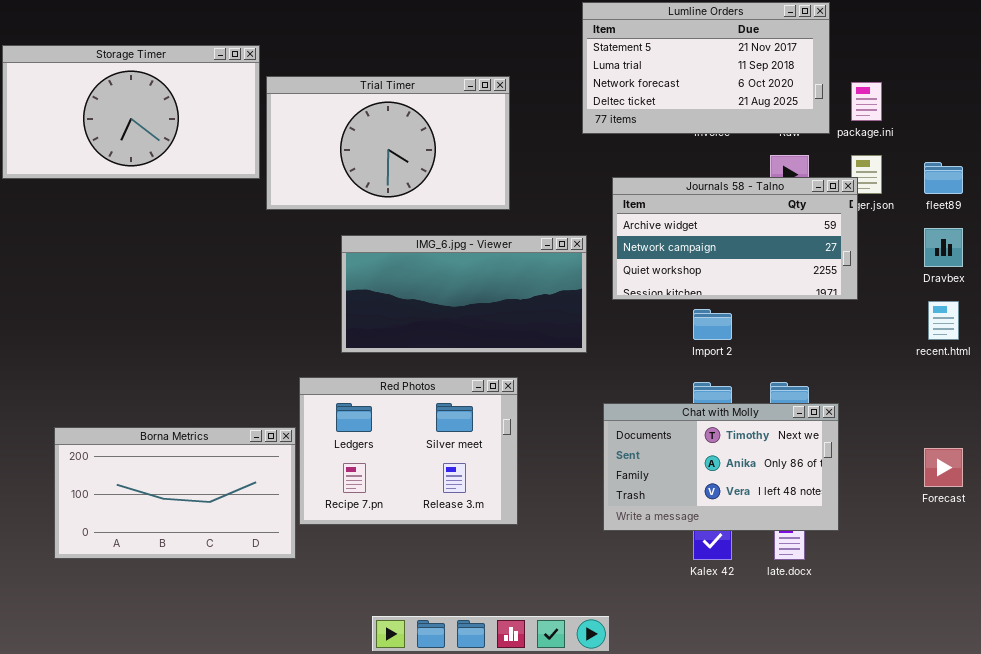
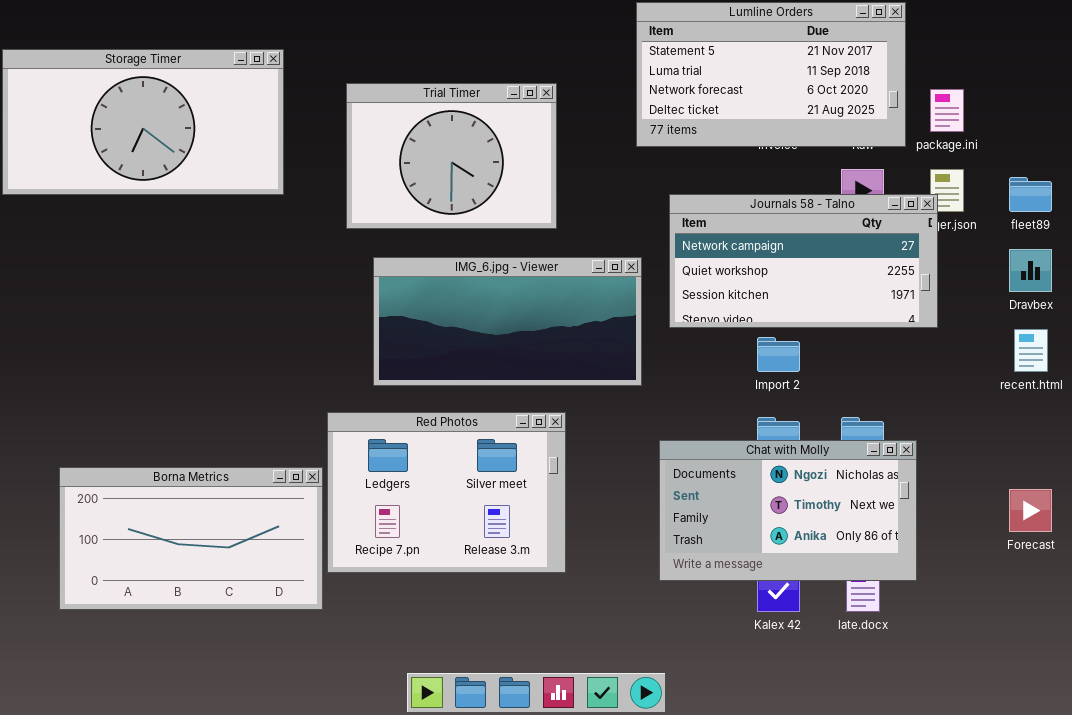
Trial Timer: [266,76,510,210] -> [346,83,557,229], resized
Journals 58 - Talno: [612,177,858,300] -> [669,194,938,328], scrolled down 1 row
Chat with Molly: [603,403,839,531] -> [659,440,917,581], scrolled up 1 row

